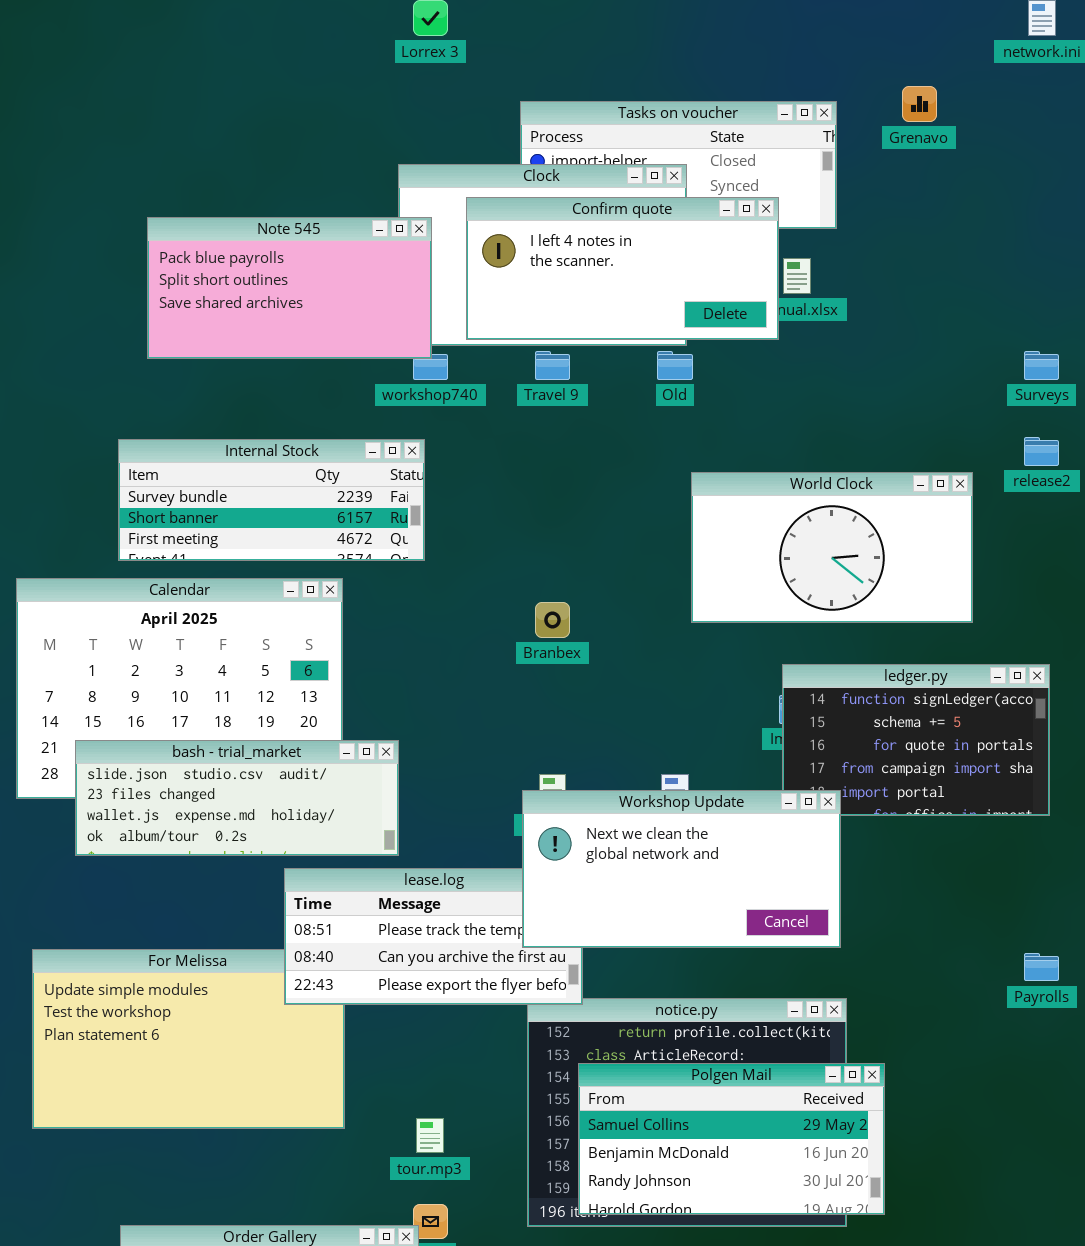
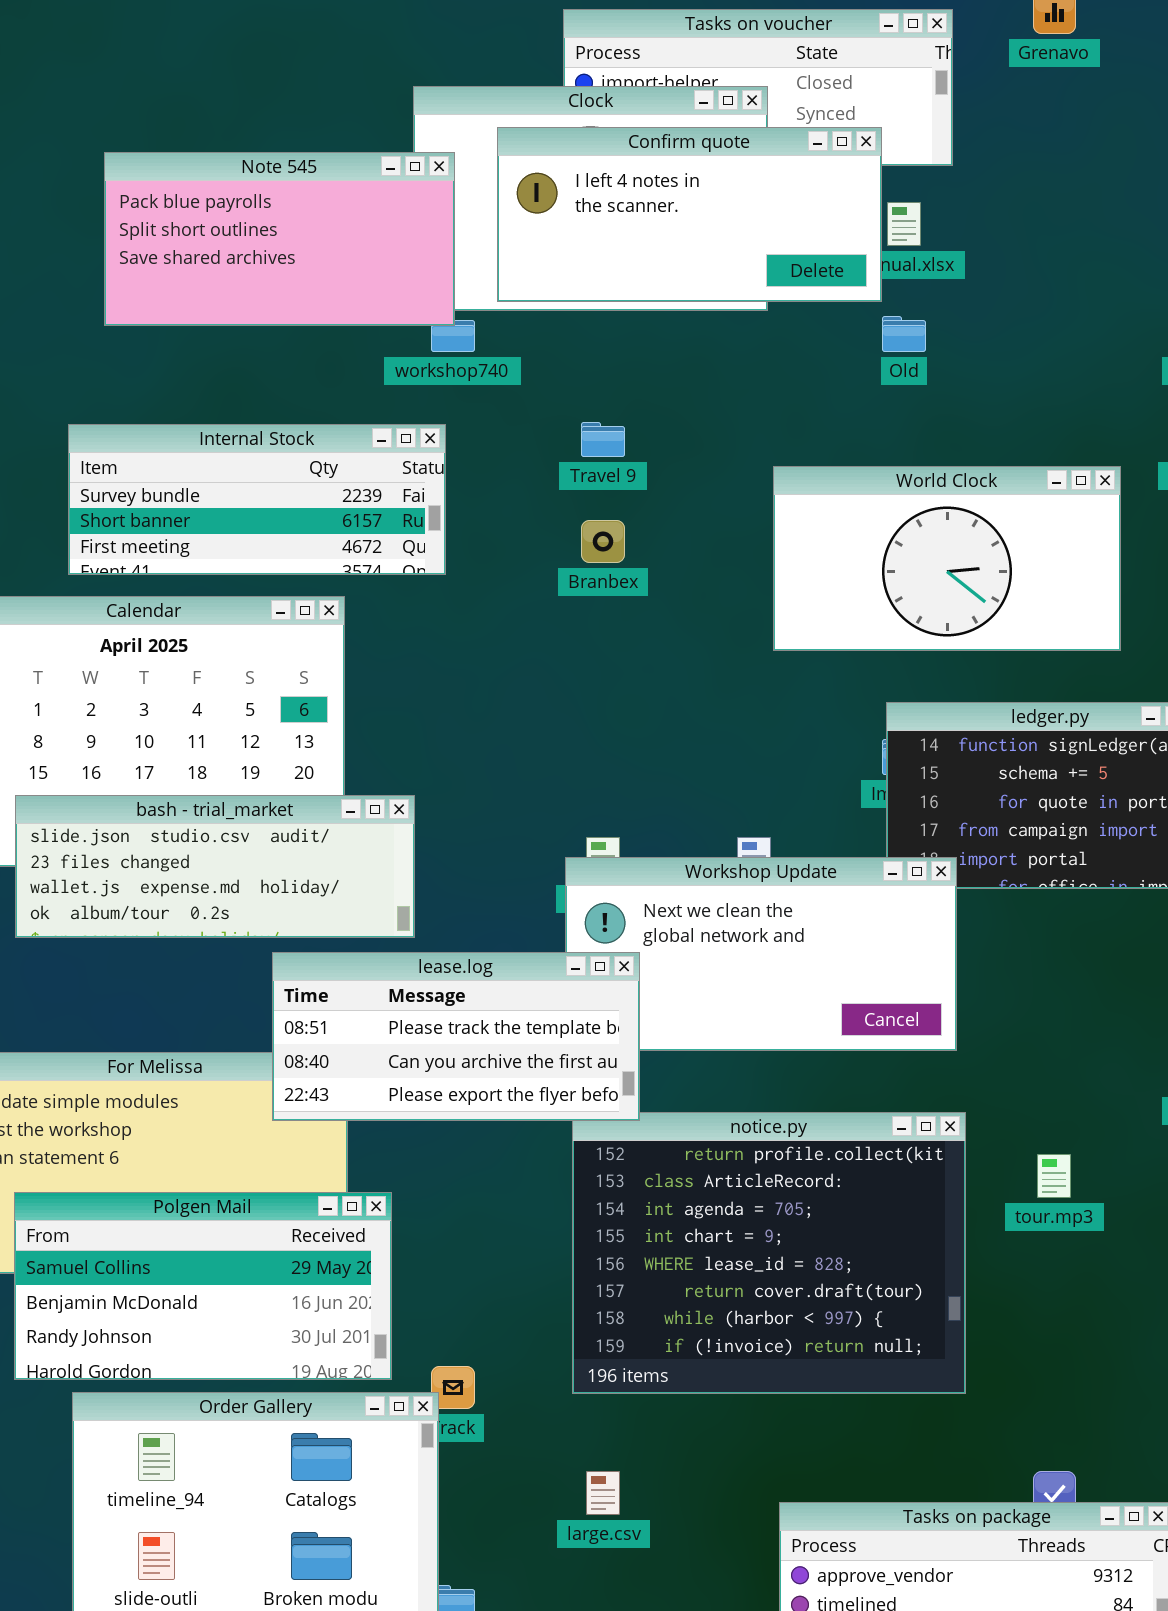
Travel 9: [535,351,570,380] -> [581,422,625,457], moved
Old: [657,351,693,380] -> [882,316,926,352], moved
Branbex: [535,602,570,638] -> [581,520,625,563], moved
lease.log: [284,868,583,1005] -> [272,952,640,1121], raised
Polgen Mail: [578,1063,885,1215] -> [14,1192,392,1380], moved
tour.mp3: [416,1118,444,1153] -> [1037,1154,1071,1198], moved

